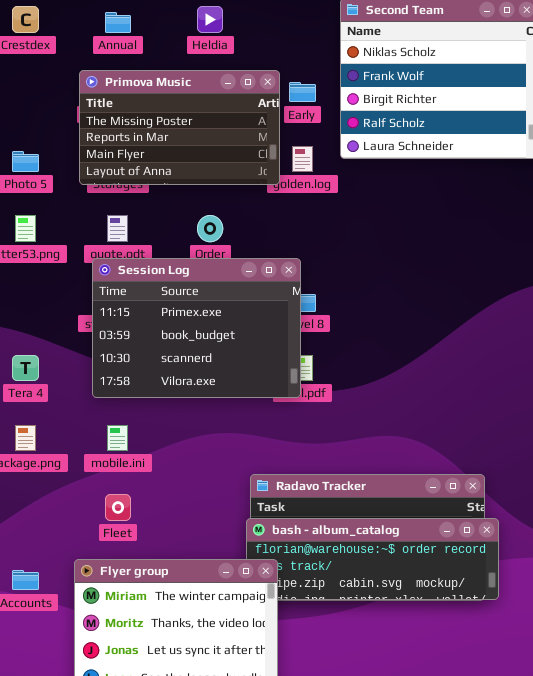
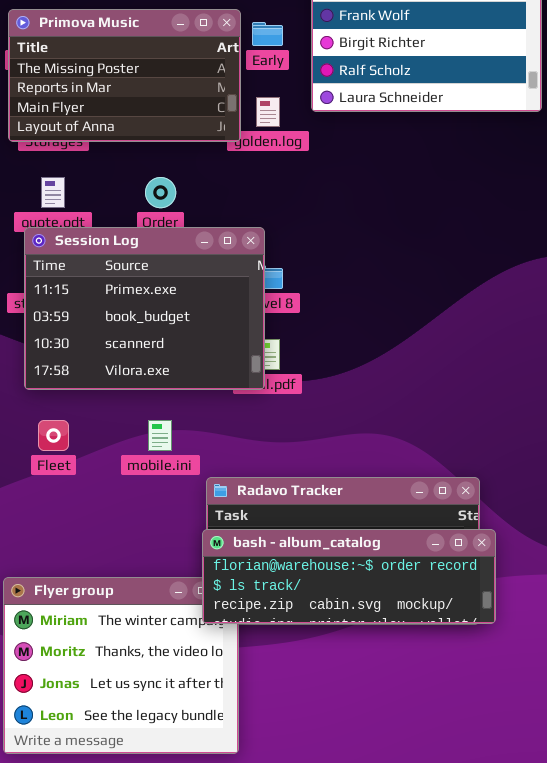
mobile.ini: [107,425,128,451] -> [148,420,172,451], moved
Fleet: [105,494,131,521] -> [38,420,69,451], moved
bash - album_catalog: [246,518,499,600] -> [202,529,496,624], raised

